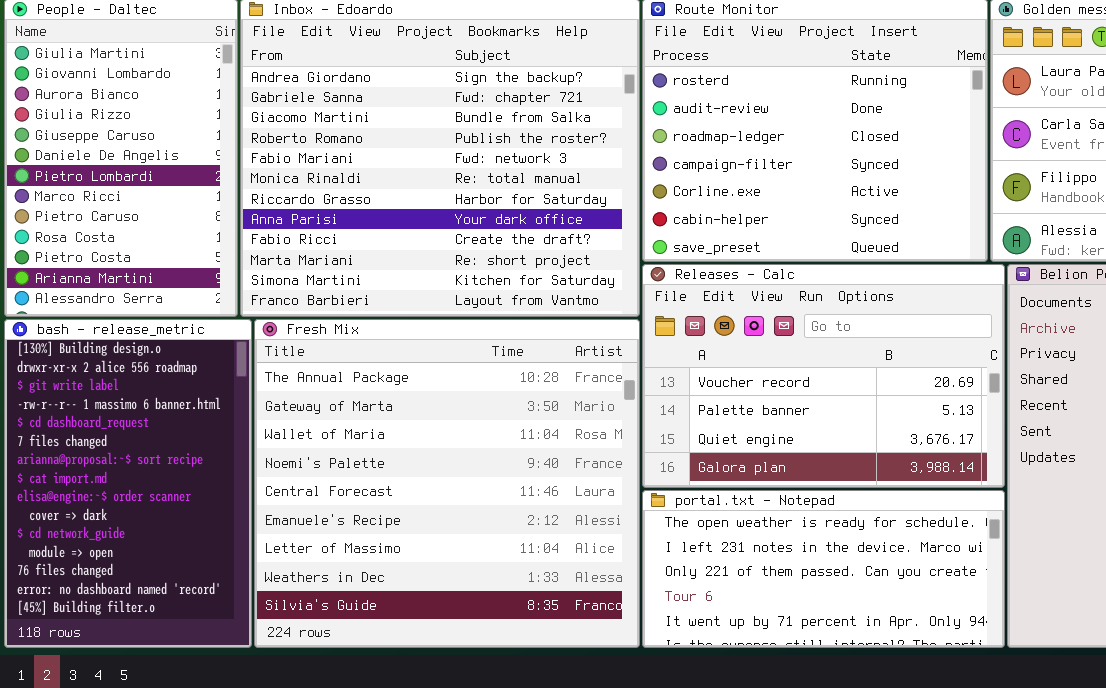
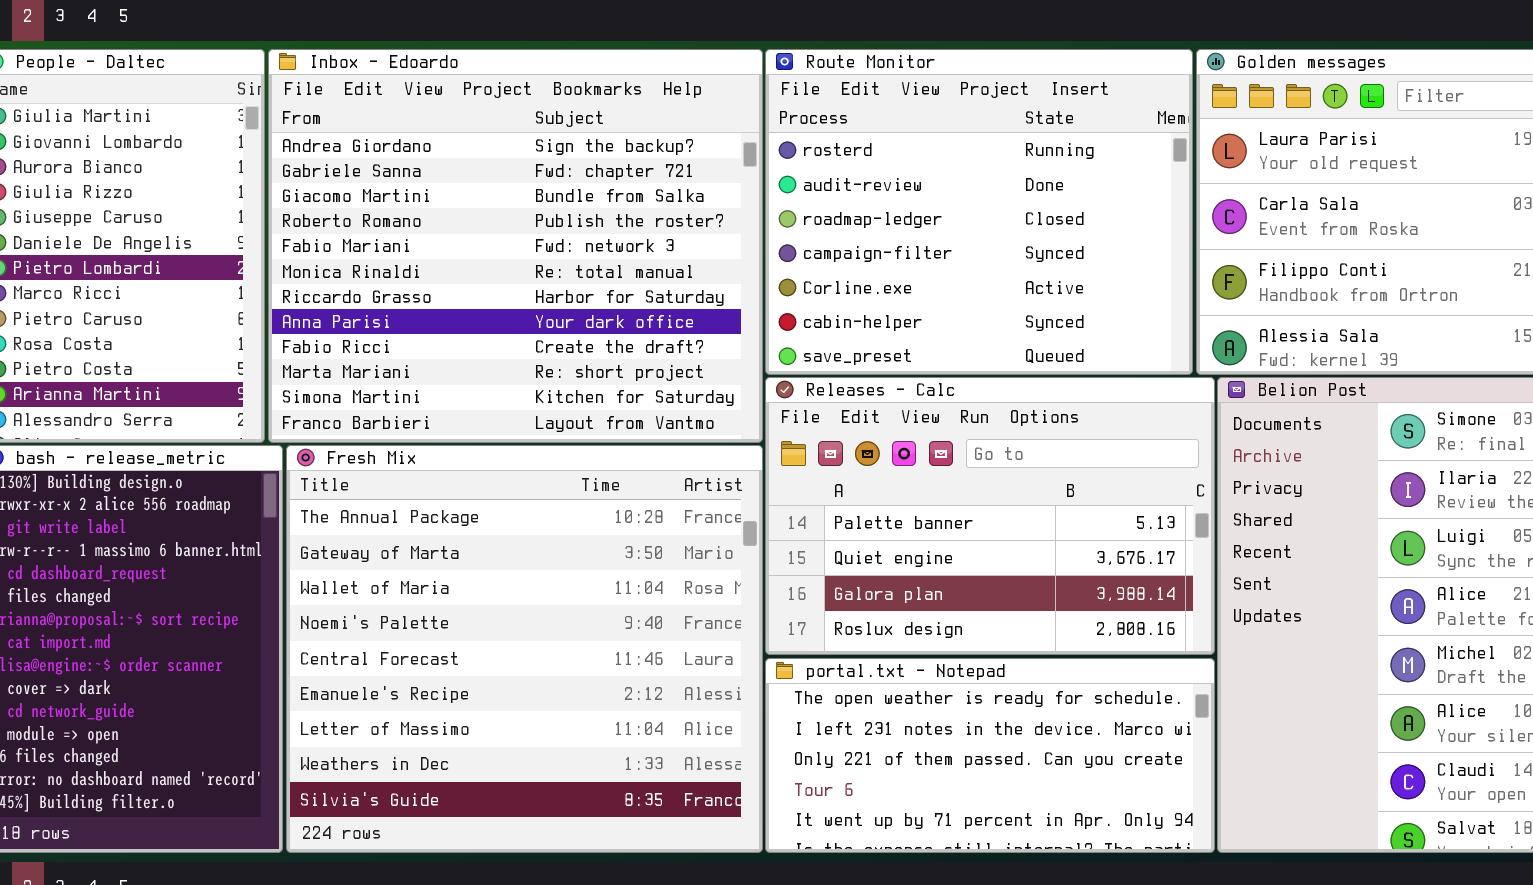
Releases - Calc: [642,264,1005,488] -> [765,377,1215,655], scrolled down 1 row

